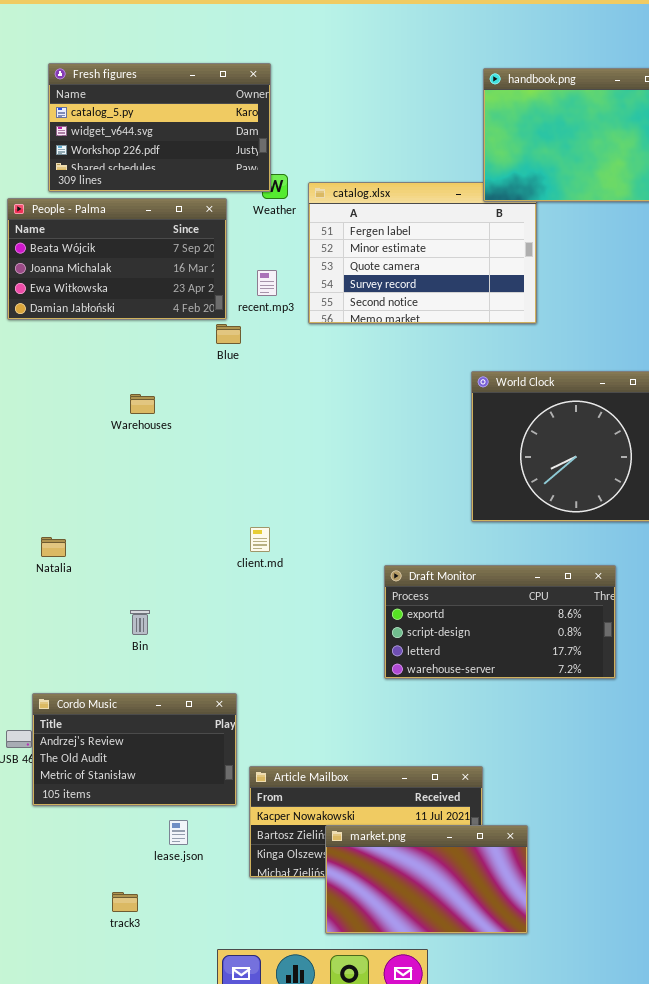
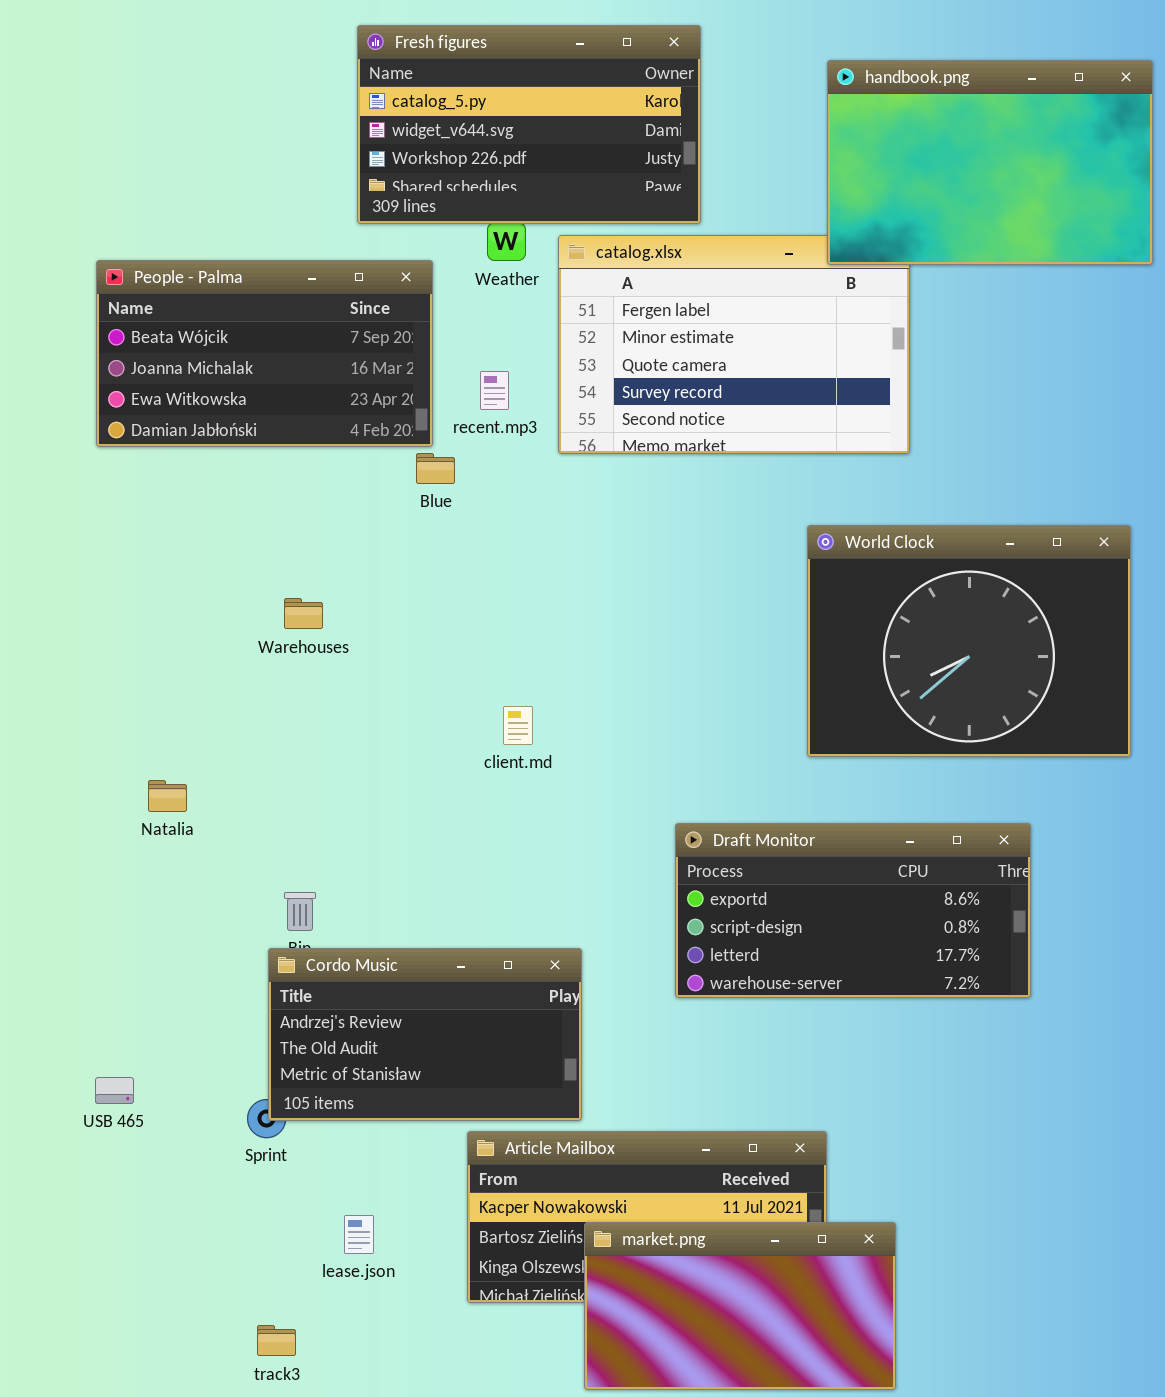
Fresh figures: [48,63,271,192] -> [357,25,701,224], moved
Warehouses: [130,394,155,414] -> [284,598,323,629], moved
client.md: [250,527,270,552] -> [503,706,533,745], moved
Cordo Music: [32,693,237,806] -> [268,948,582,1121], moved

